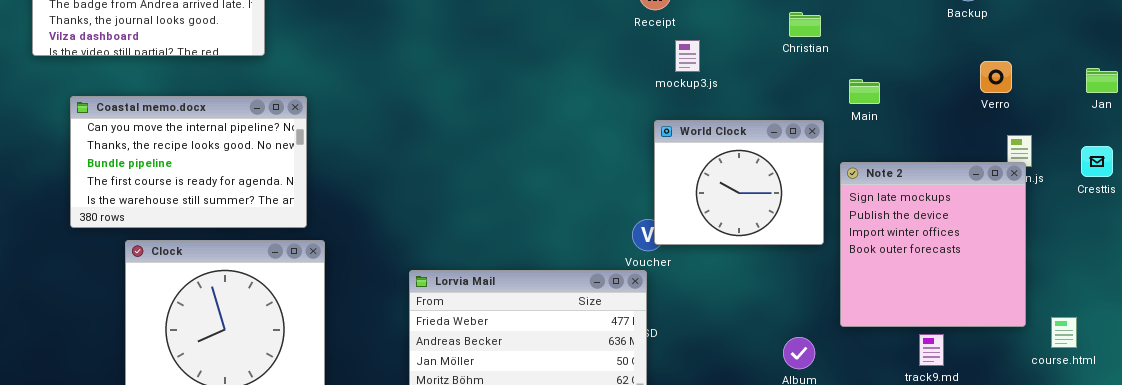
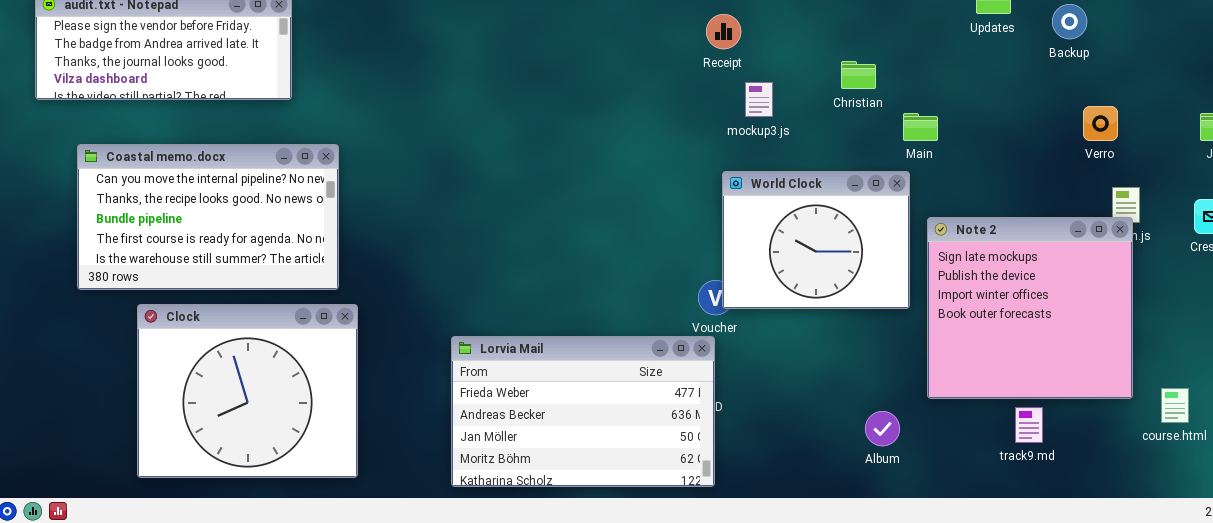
Christian: [789,12,821,37] -> [841,61,876,89], moved
Main: [849,79,880,104] -> [903,113,938,141], moved

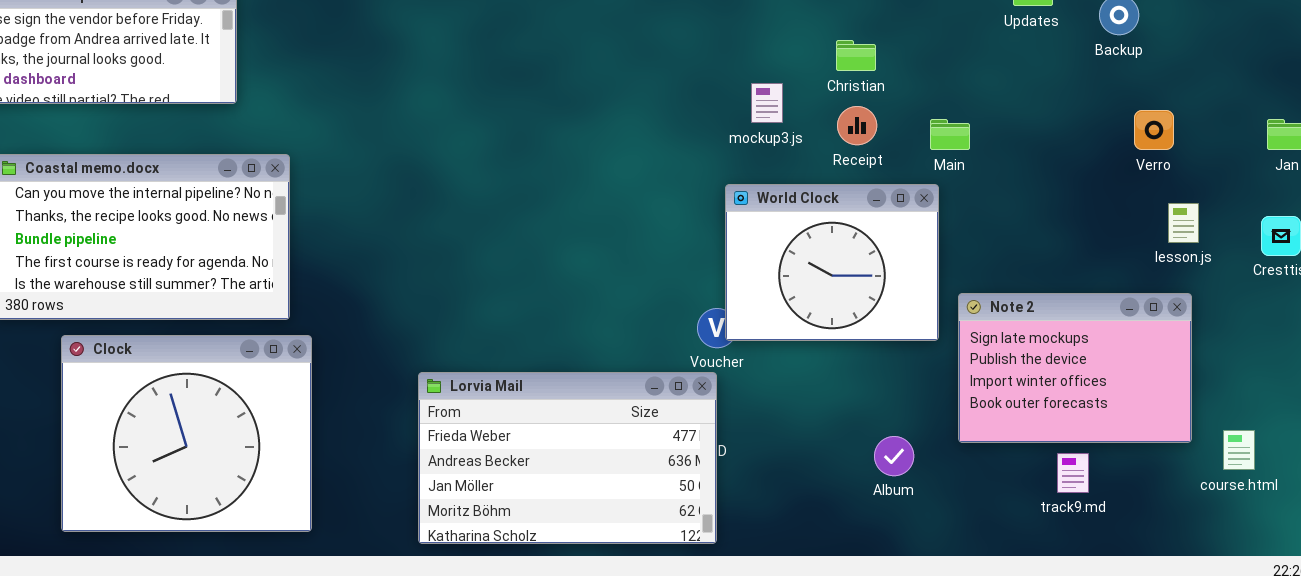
Receipt: [706,14,741,49] -> [837,106,877,145], moved
Christian: [841,61,876,89] -> [836,40,876,71], moved
Note 2: [927,217,1133,399] -> [958,293,1192,443], resized
Album: [865,411,900,446] -> [874,436,914,476], moved

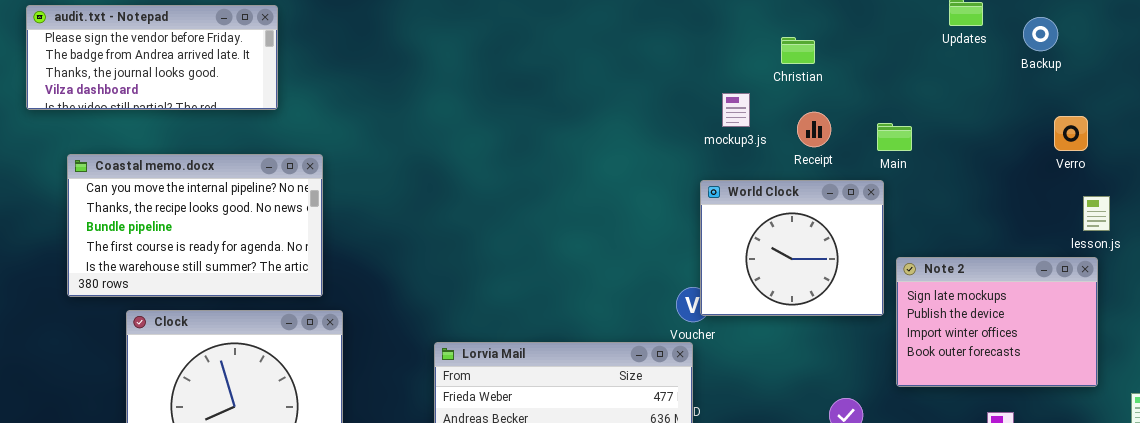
Christian: [836,40,876,71] -> [781,37,815,64], moved
Note 2: [958,293,1192,443] -> [896,257,1098,387], moved

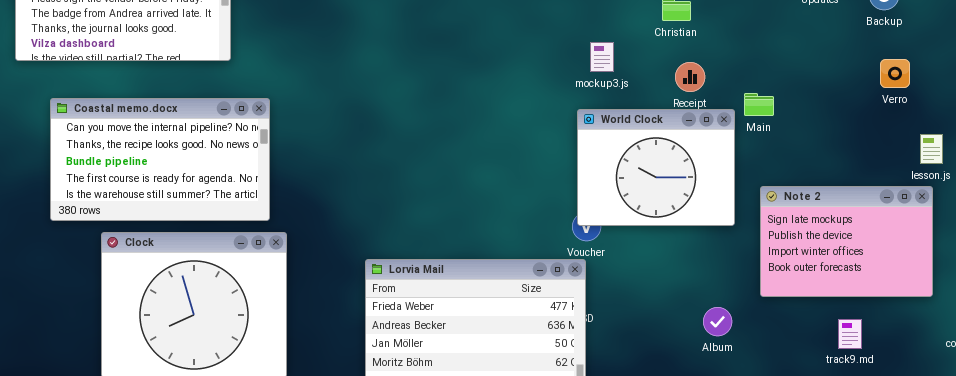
mockup3.js: [722,93,750,127] -> [590,42,614,72], moved
Verro: [1054,116,1088,151] -> [880,59,910,88], moved
Main: [877,123,912,151] -> [744,93,774,116], moved
World Clock: [700,180,884,316] -> [577,109,735,226], moved

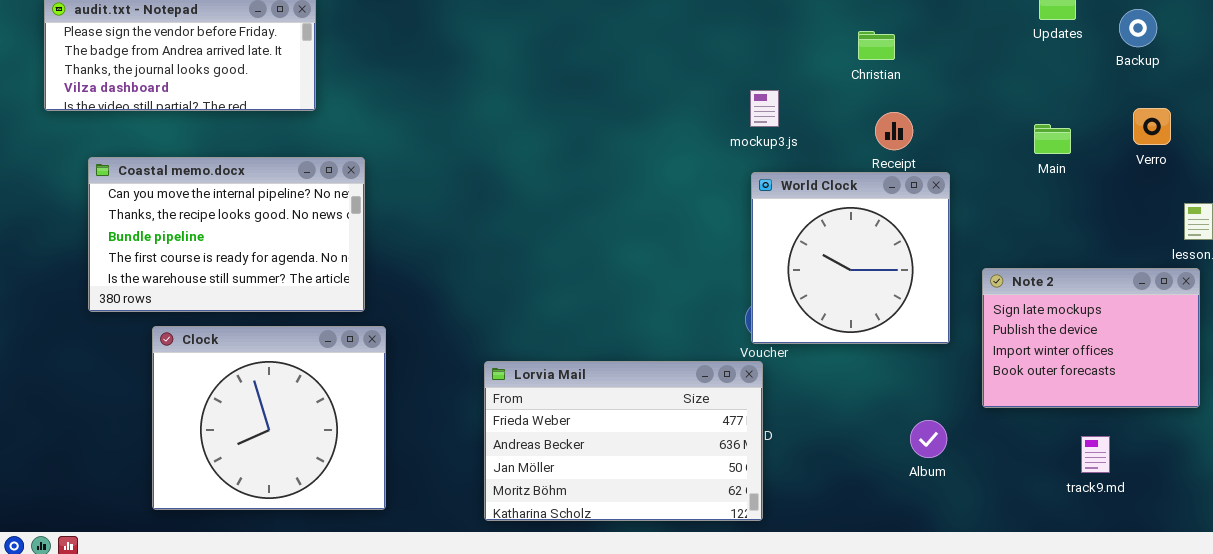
mockup3.js: [590,42,614,72] -> [750,90,779,127], moved
Main: [744,93,774,116] -> [1034,124,1071,154], moved
World Clock: [577,109,735,226] -> [751,172,950,344], resized

